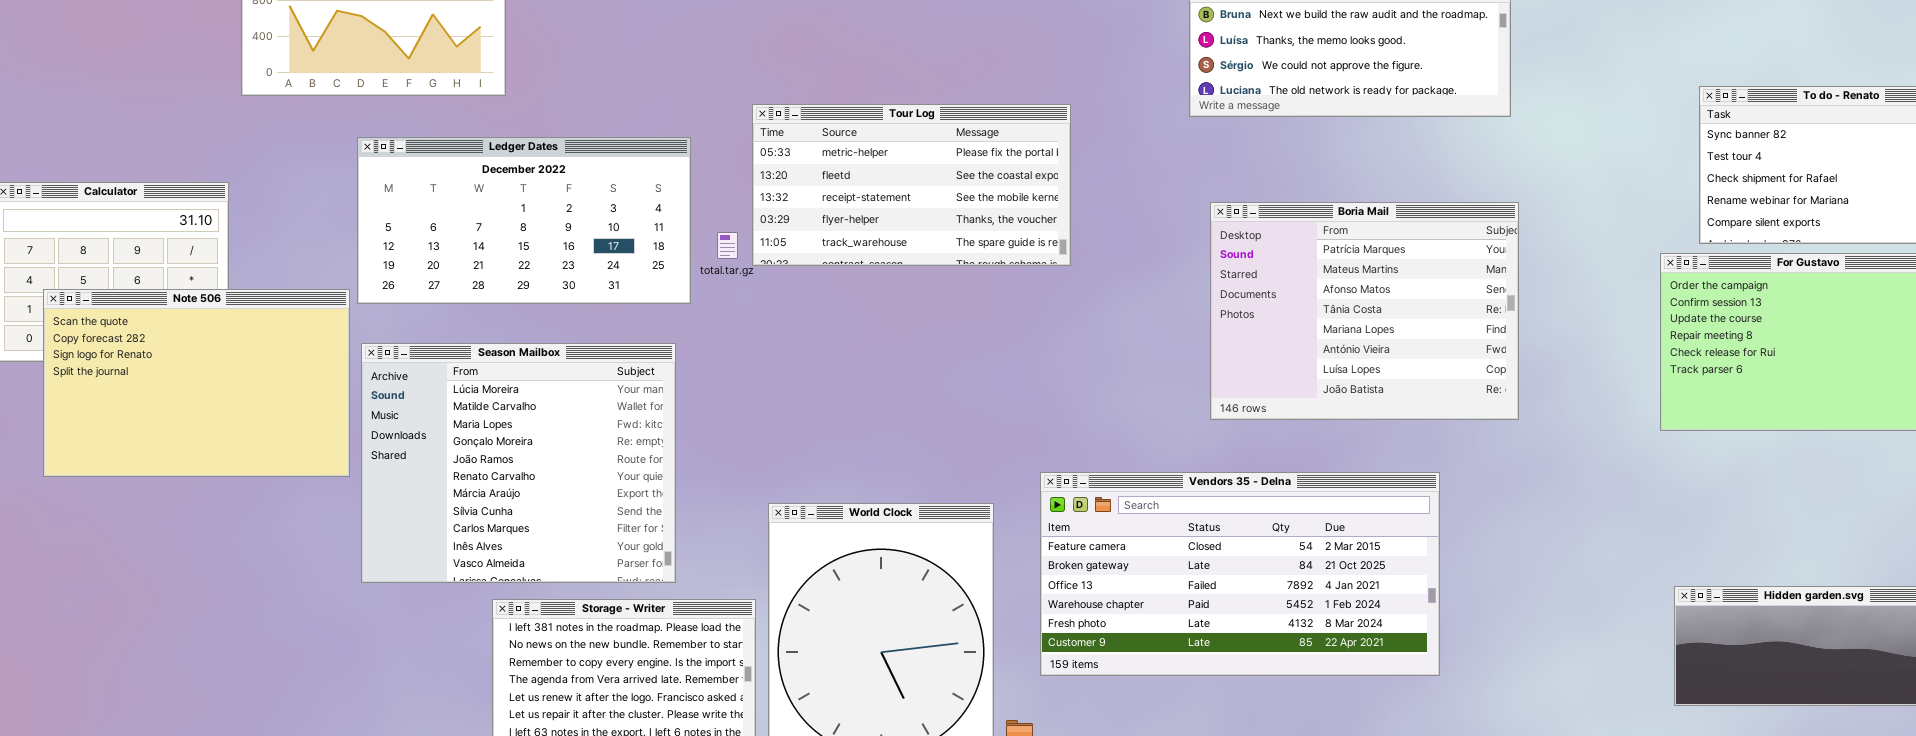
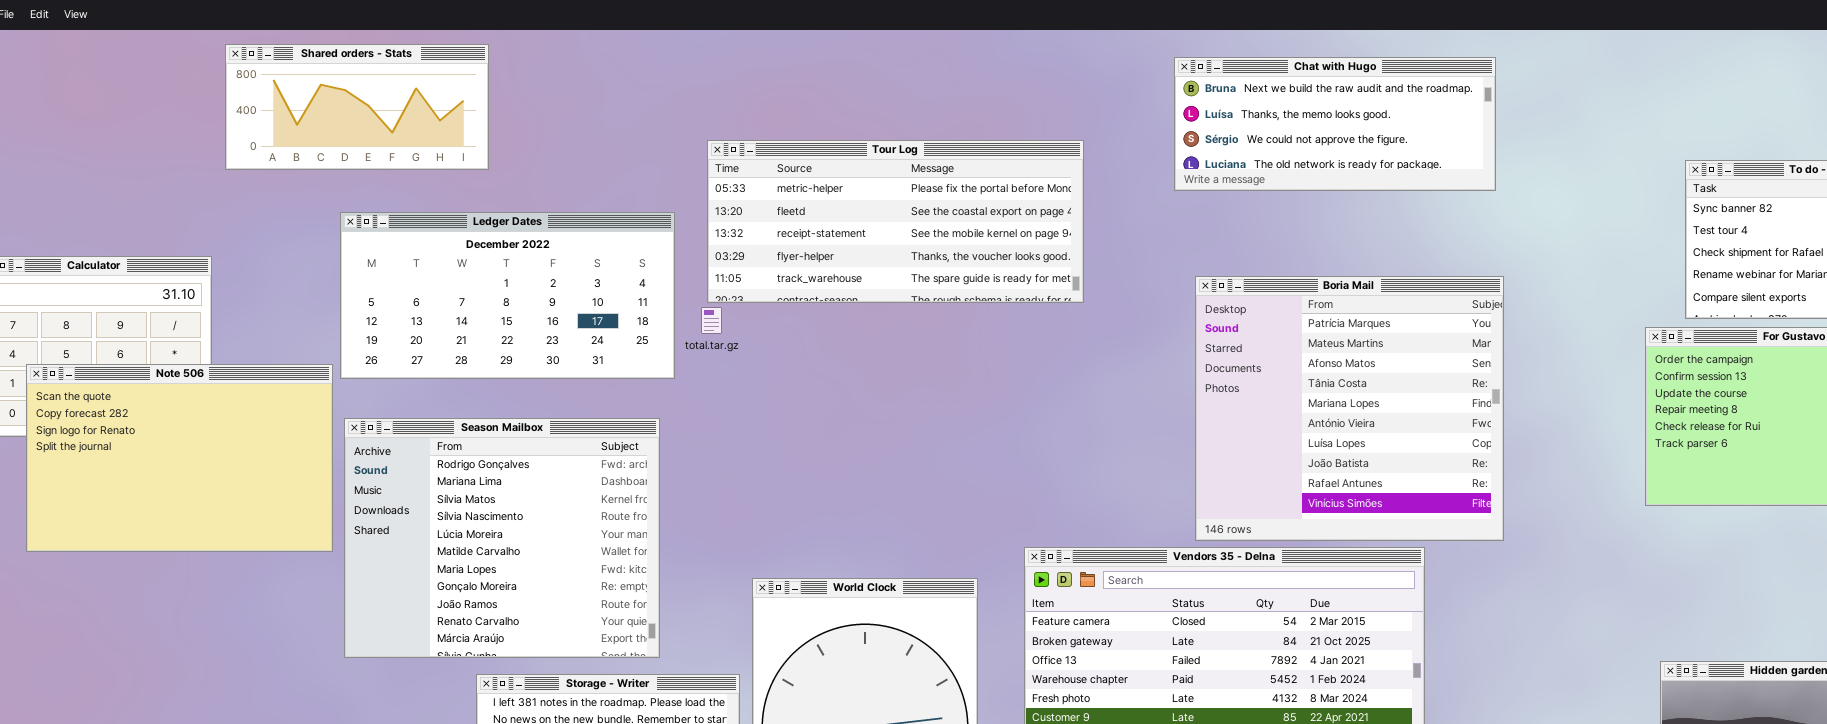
Tour Log: [752,104,1071,266] -> [707,140,1084,303], moved, resized
Boria Mail: [1210,202,1519,420] -> [1195,276,1504,541], resized
Season Mailbox: [361,343,676,583] -> [344,418,660,658], scrolled up 4 rows

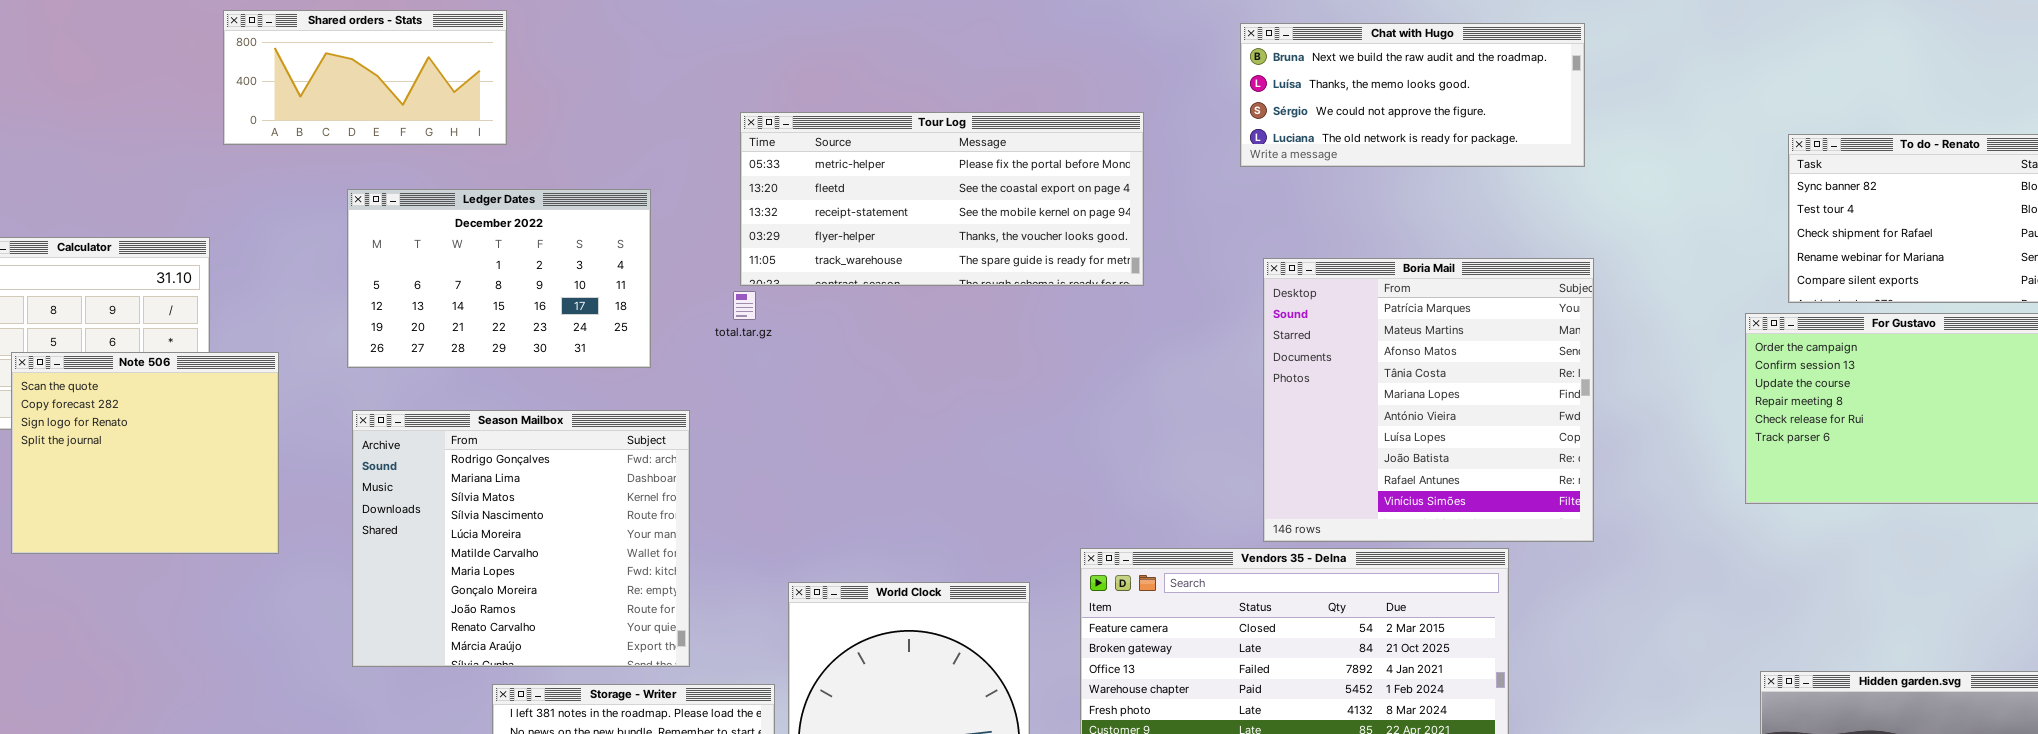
Ledger Dates: [340,212,675,379] -> [347,189,651,368], resized
Note 506: [26,364,333,552] -> [11,352,279,554], resized

